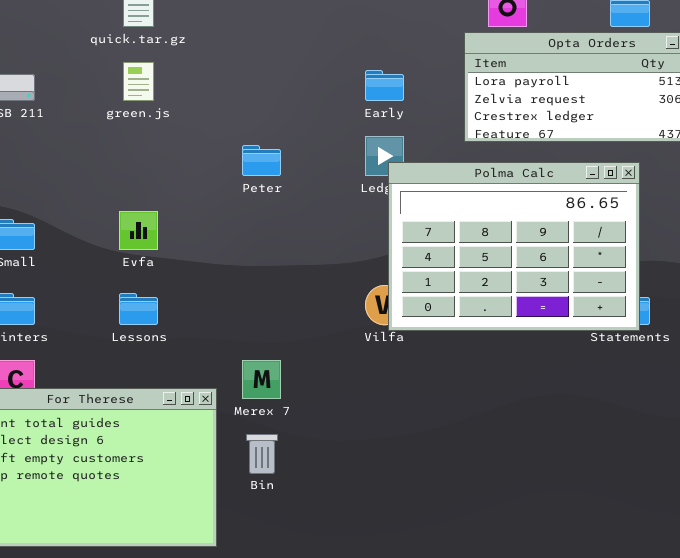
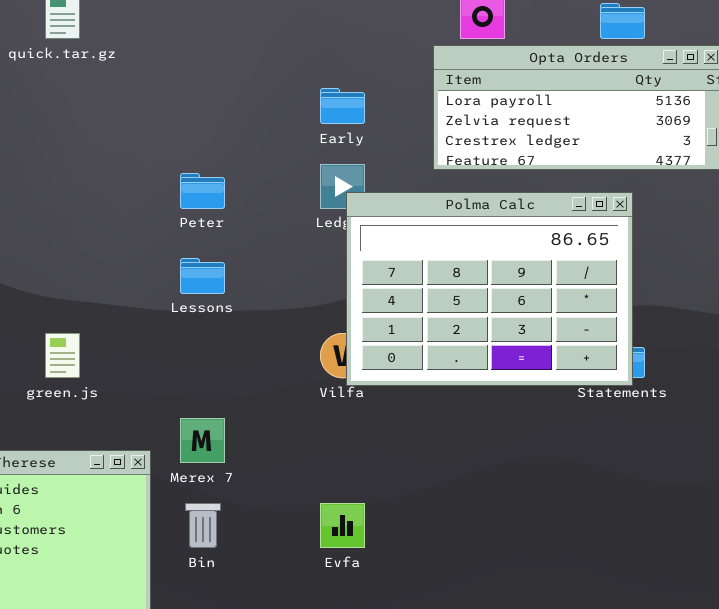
green.js: [123,62,154,101] -> [45,333,80,378], moved
Evfa: [119,211,158,250] -> [320,503,365,548], moved
Lessons: [119,293,158,325] -> [180,258,225,294], moved

